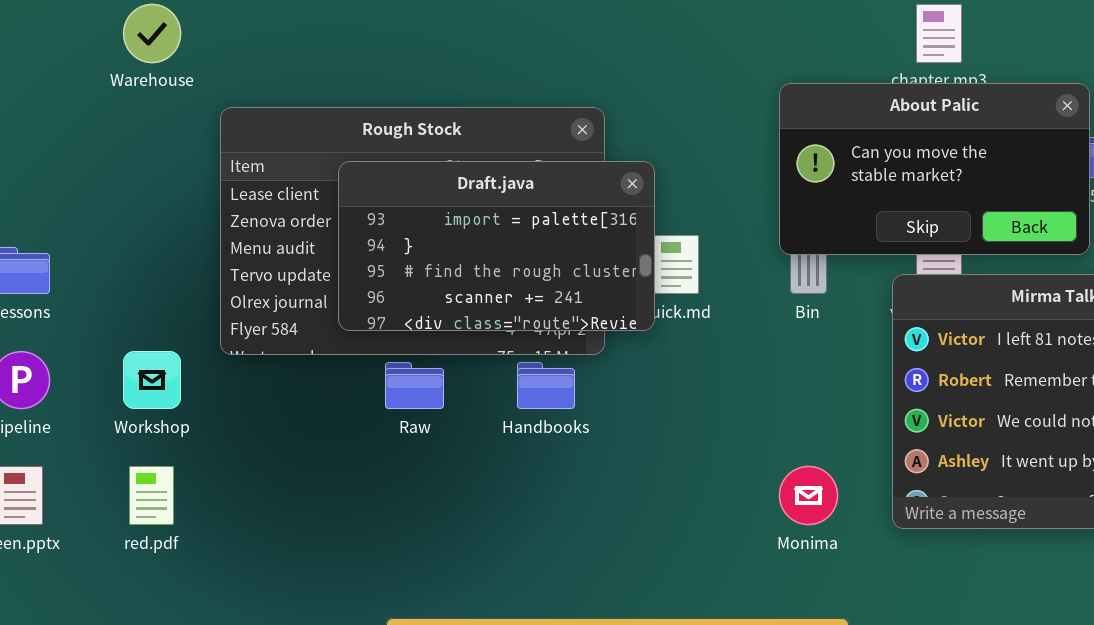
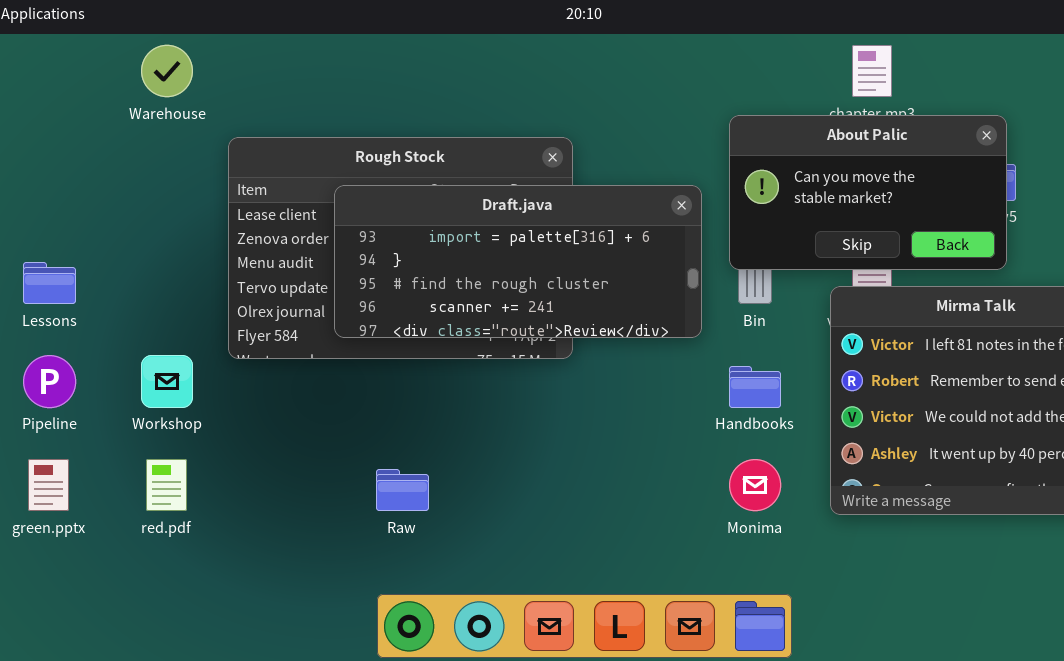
Draft.java: [338,161,655,331] -> [334,185,702,338], resized
Raw: [385,362,444,409] -> [376,469,429,511], moved
Handbooks: [517,362,575,409] -> [729,366,781,408], moved

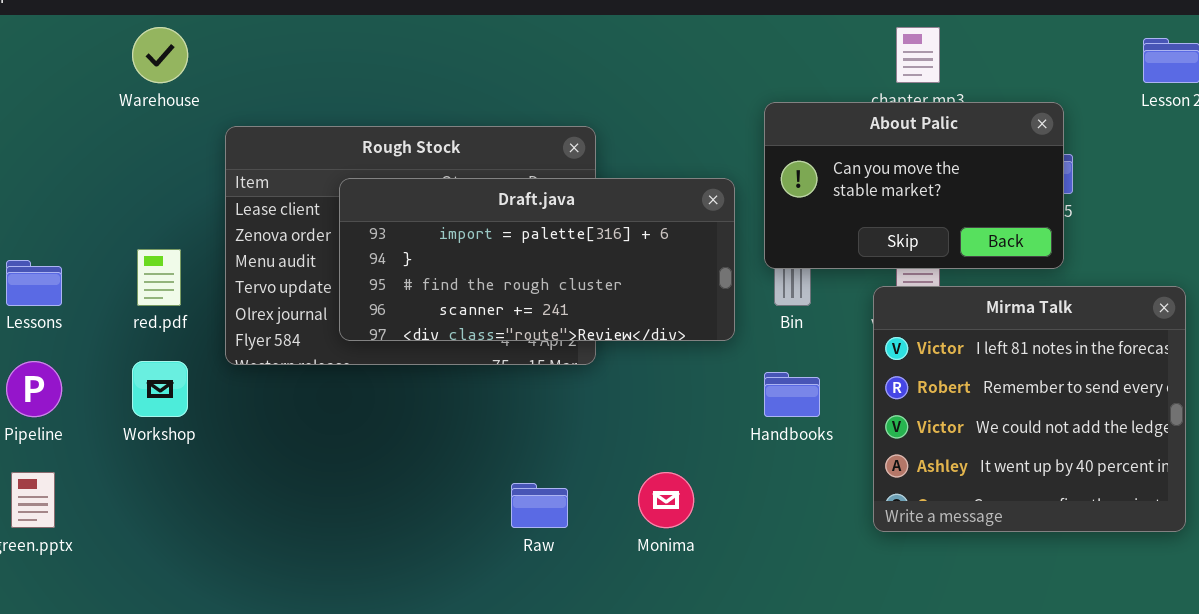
red.pdf: [146,459,187,511] -> [137,249,181,306], moved
Monima: [729,459,781,511] -> [638,472,694,528], moved
Raw: [376,469,429,511] -> [511,483,568,528], moved

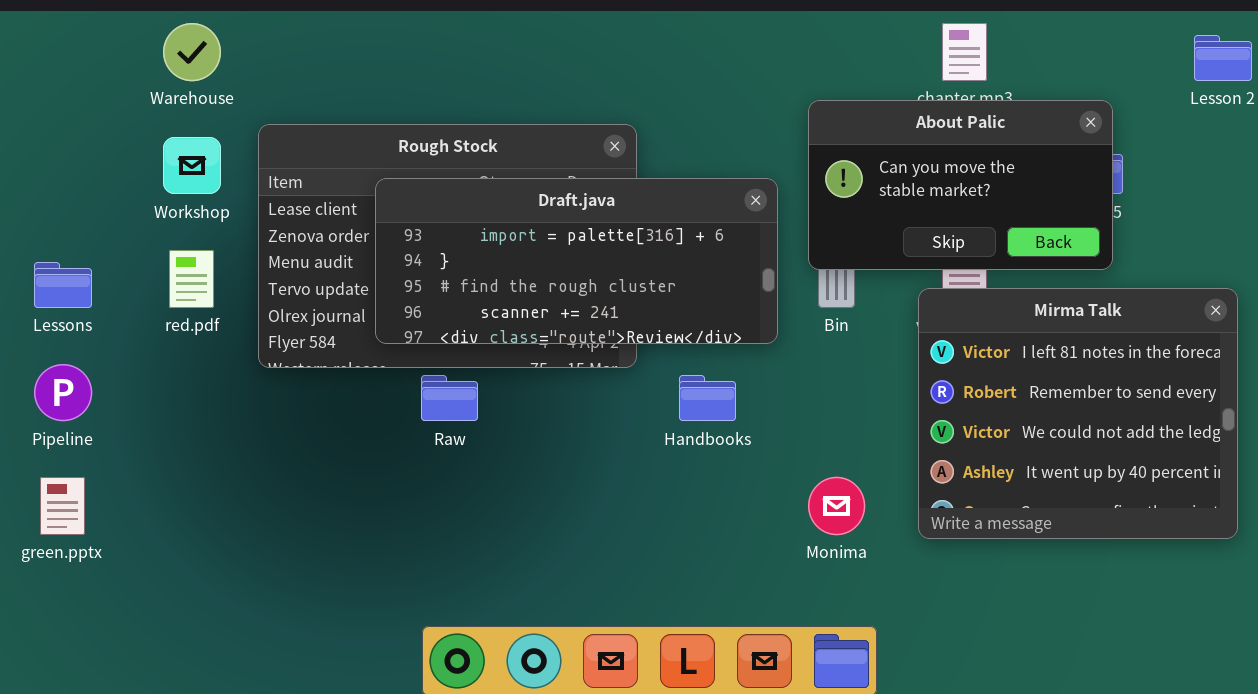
Workshop: [132,361,188,417] -> [163,137,221,194], moved
Handbooks: [764,372,820,417] -> [679,375,736,421], moved
Monima: [638,472,694,528] -> [808,477,865,535], moved
Raw: [511,483,568,528] -> [421,375,478,421], moved

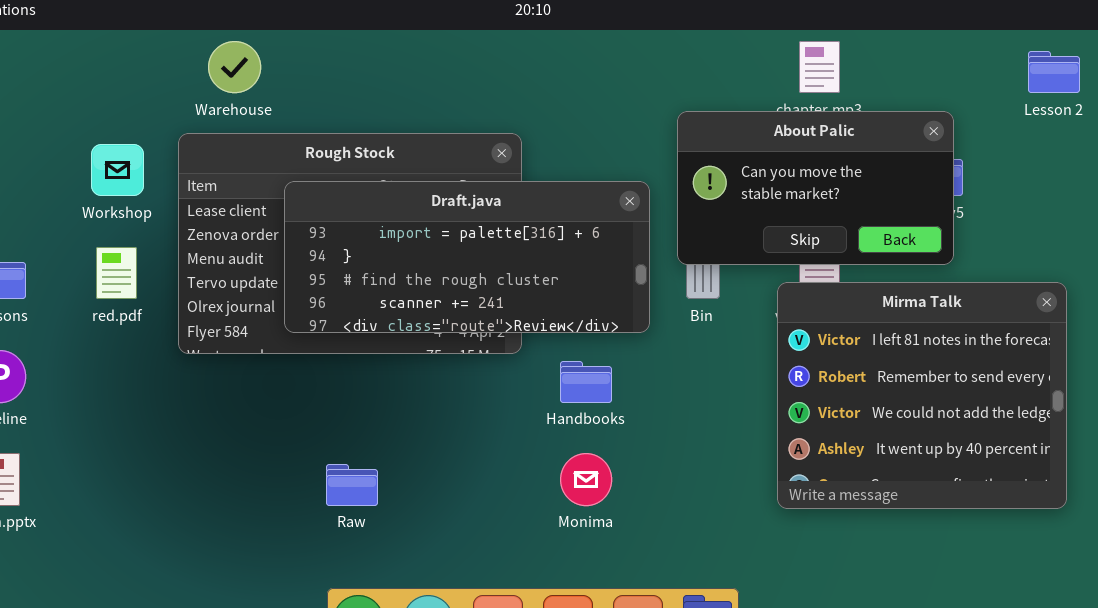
Warehouse: [163,23,221,81] -> [208,41,261,93], moved
Raw: [421,375,478,421] -> [326,464,378,506], moved
Monima: [808,477,865,535] -> [560,453,612,506], moved

